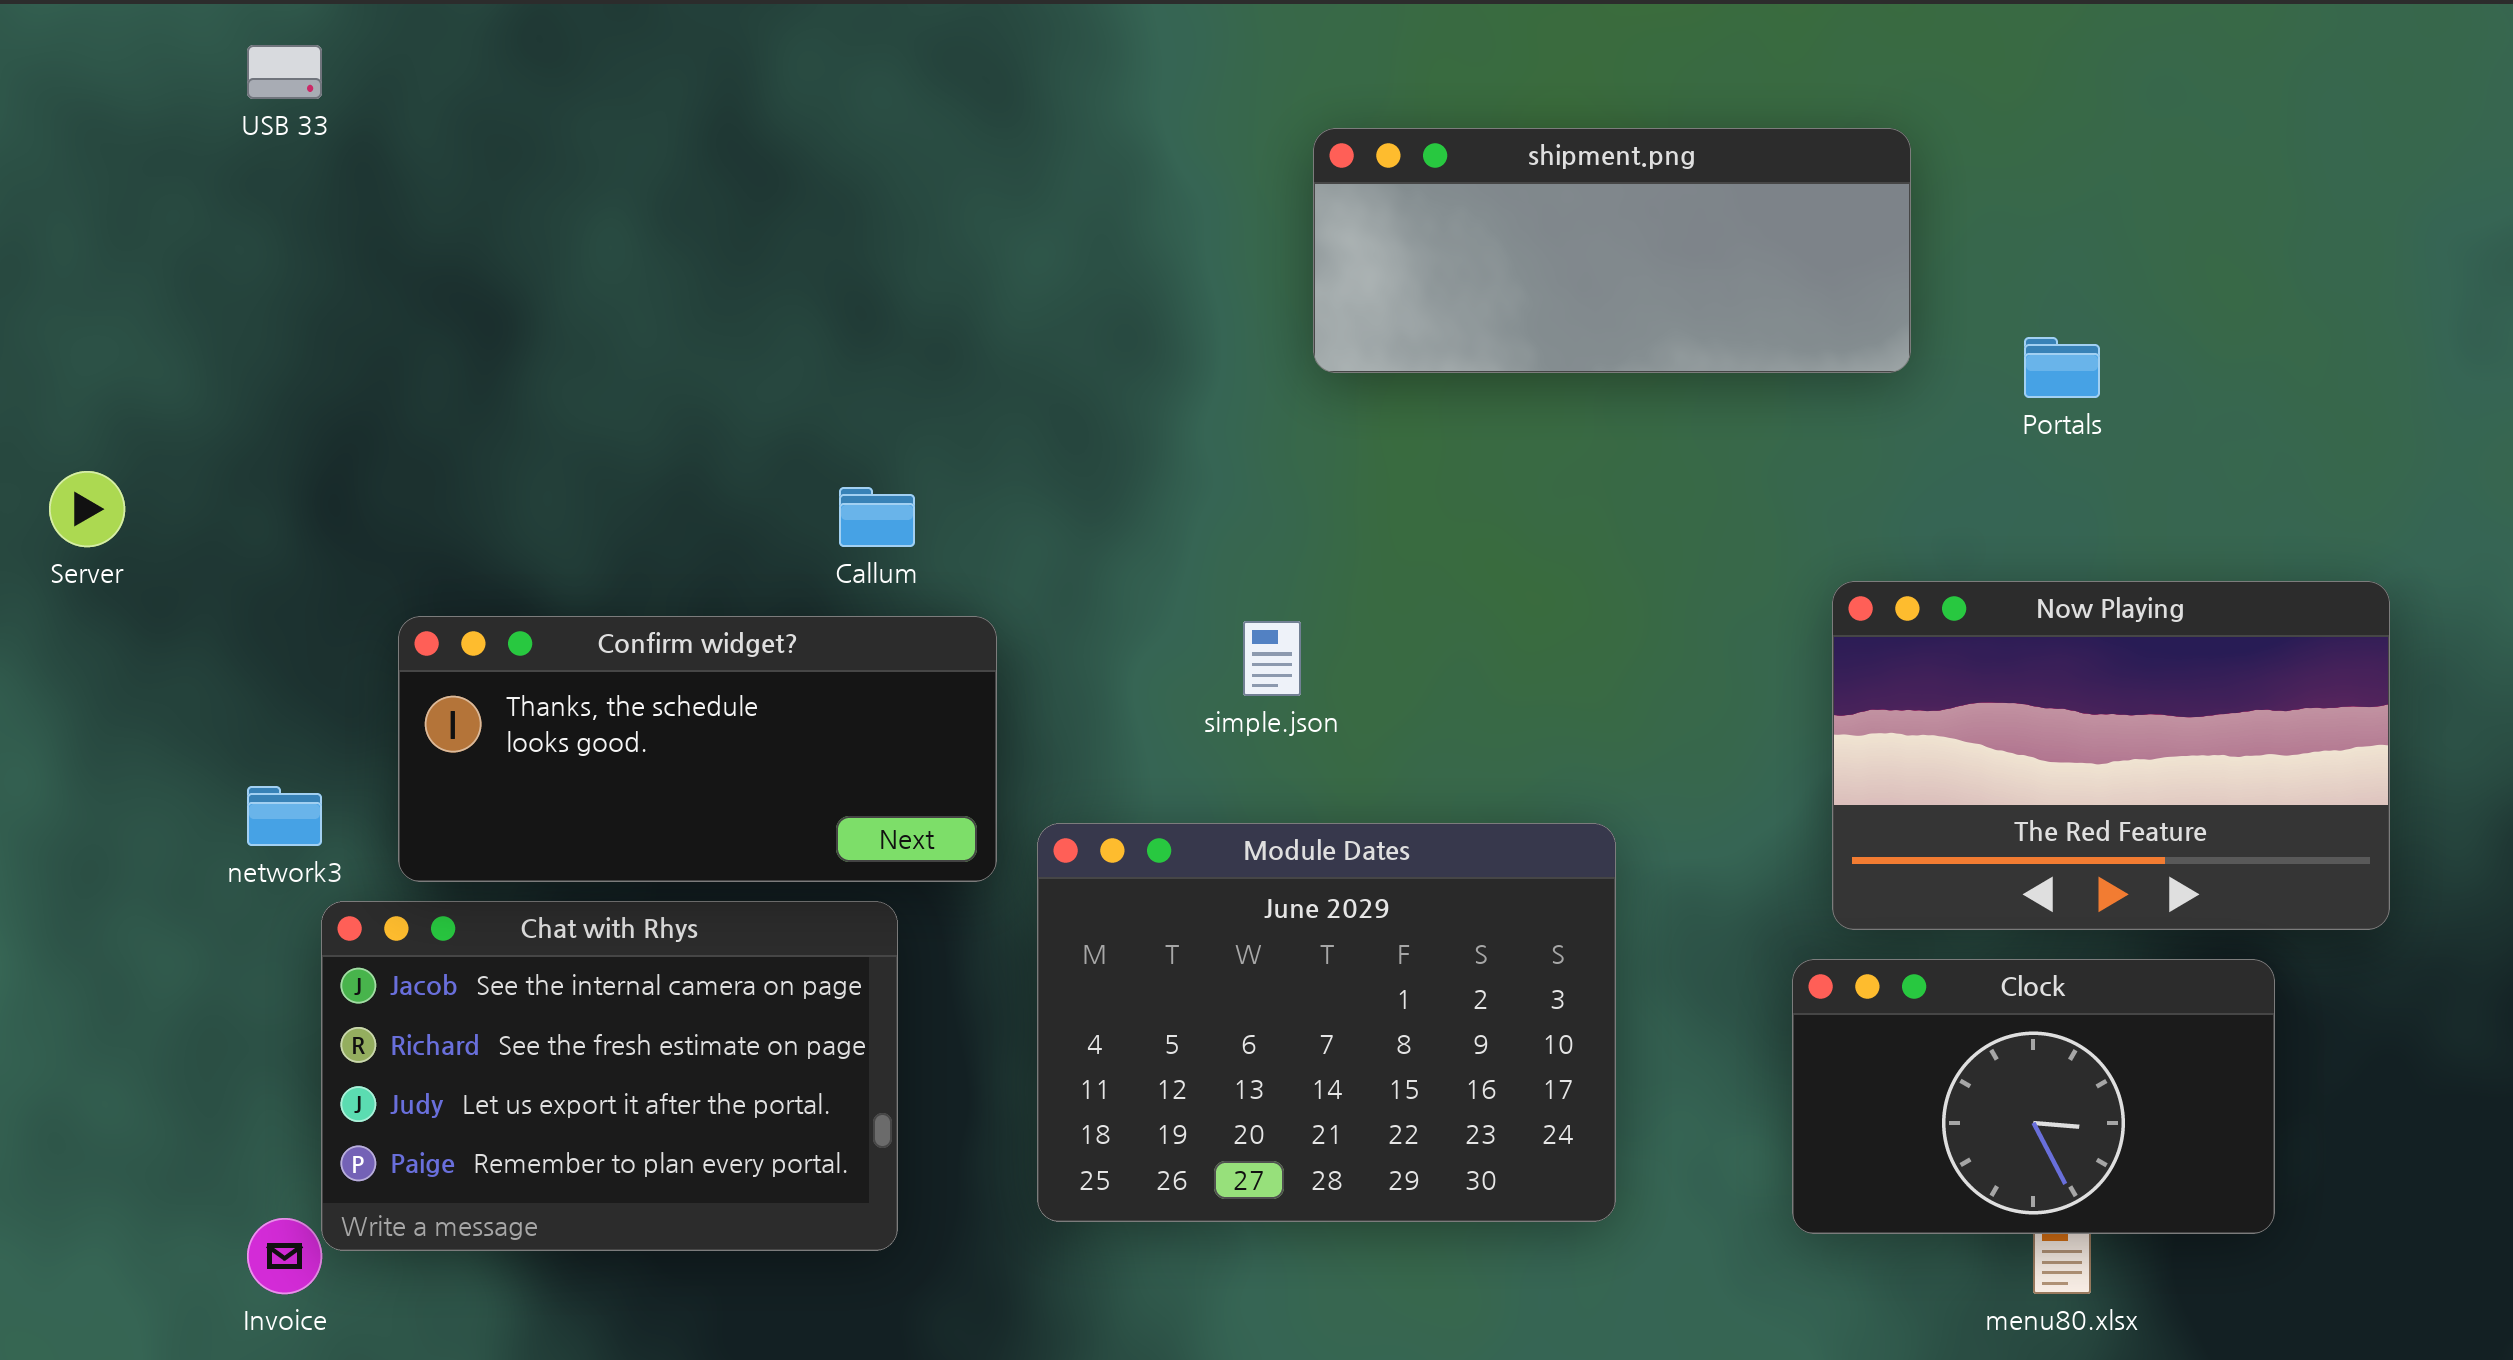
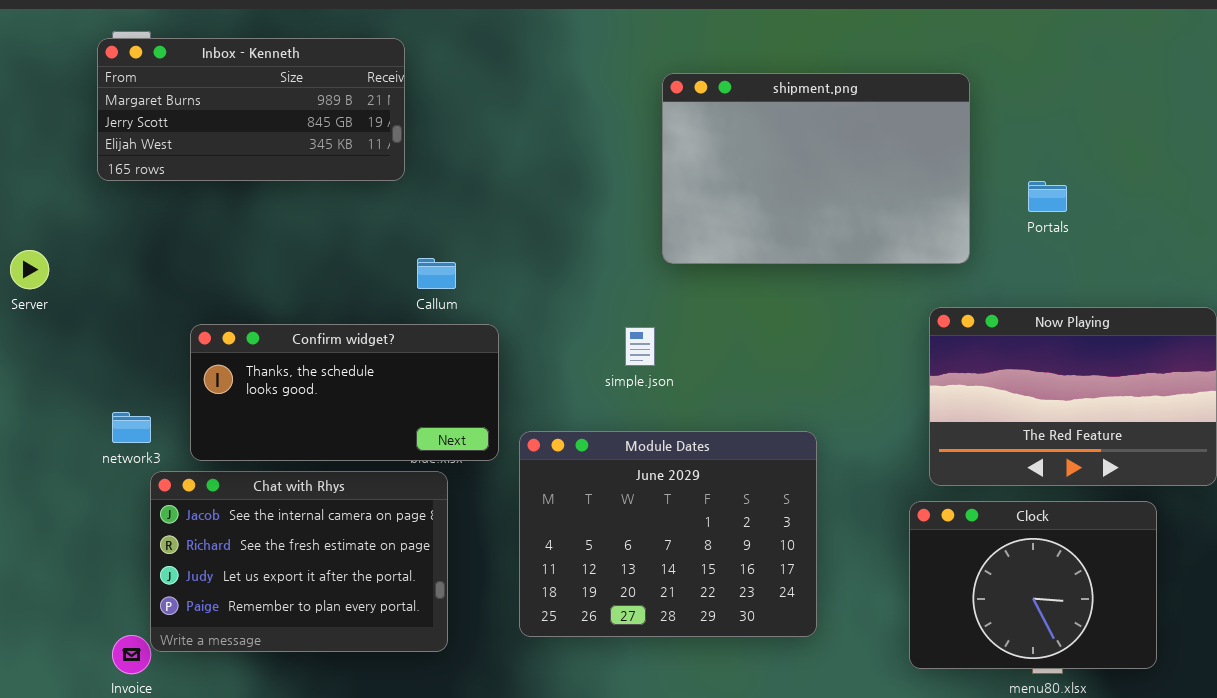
Inbox - Kenneth: none -> [97,38,405,181], opened
shipment.png: [1313,128,1911,373] -> [662,73,970,264], resized
Clock: [1792,959,2275,1234] -> [909,501,1157,669], resized

